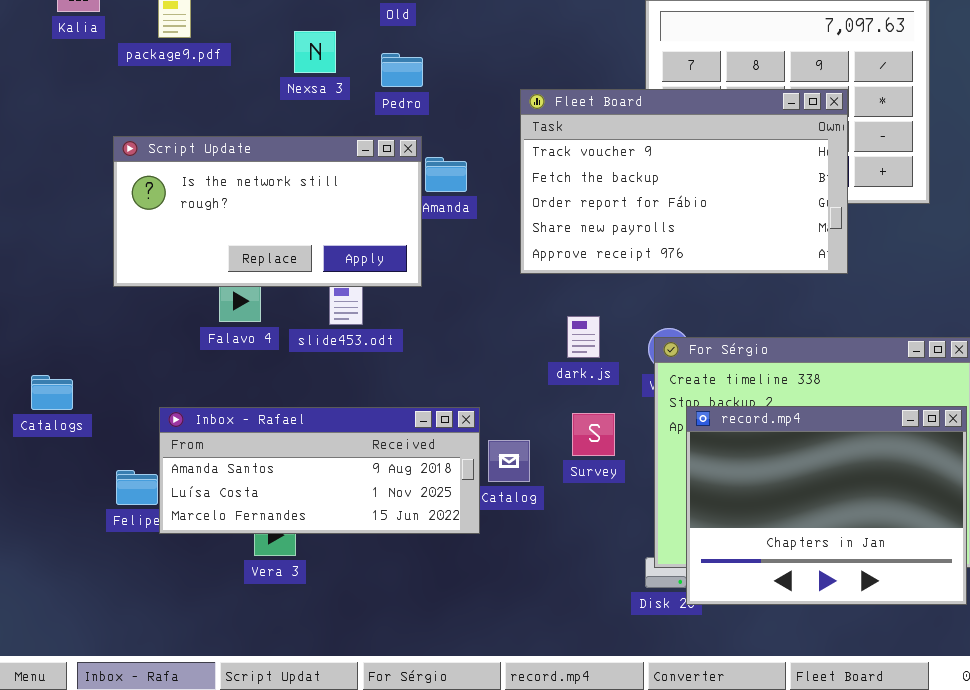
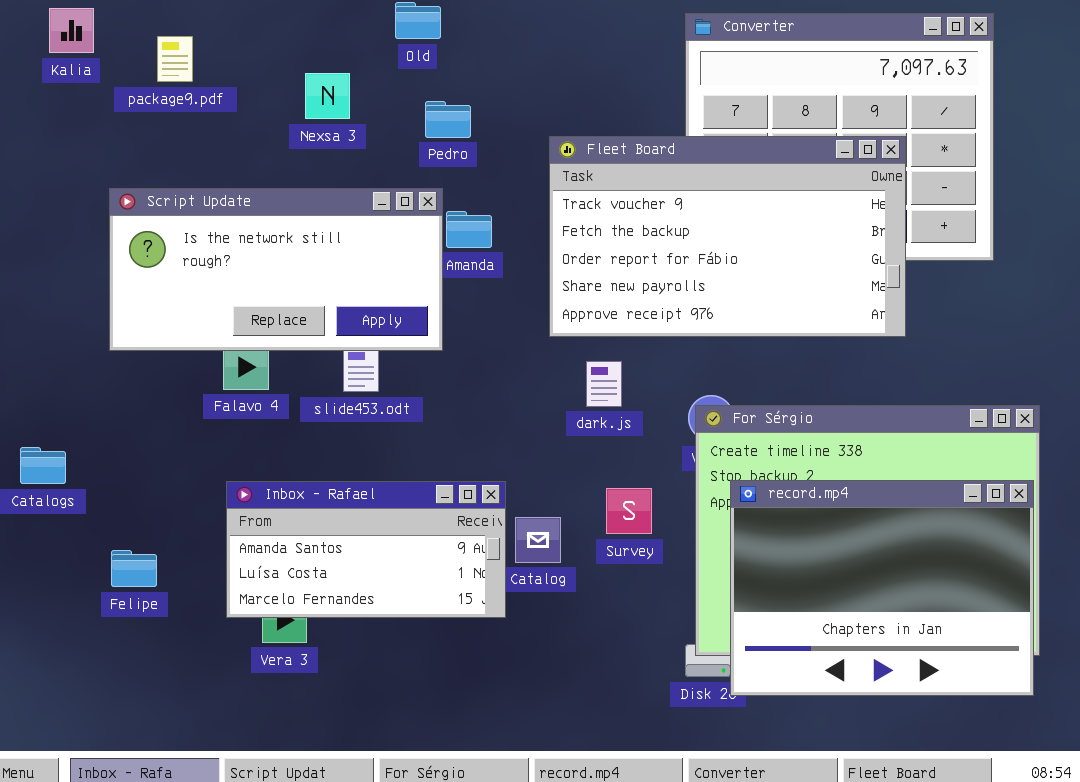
Pedro: [381,53,423,87] -> [425,101,471,138], moved
dark.js: [567,316,600,358] -> [586,361,622,407], moved
Inbox - Rafael: [159,407,480,534] -> [226,481,506,618], resized

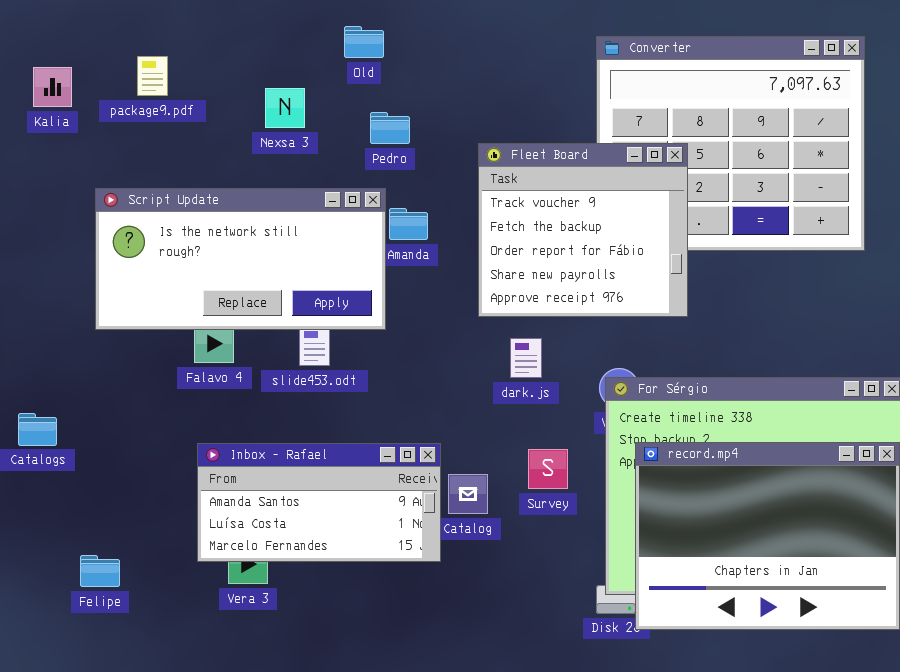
Kalia: [49,8,94,53] -> [33,67,72,107], moved
Fleet Board: [549,136,906,337] -> [478,143,688,317], resized
Felipe: [111,550,157,587] -> [80,555,120,587], moved

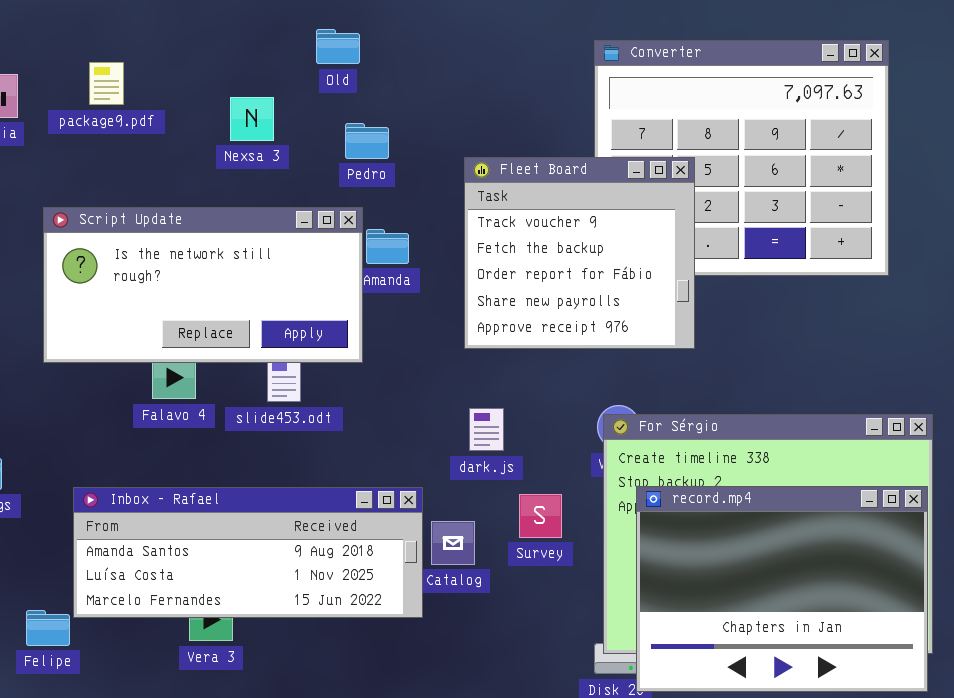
dark.js: [510,338,542,378] -> [469,408,504,451], moved
Inbox - Rafael: [197,443,441,562] -> [73,487,423,618], resized

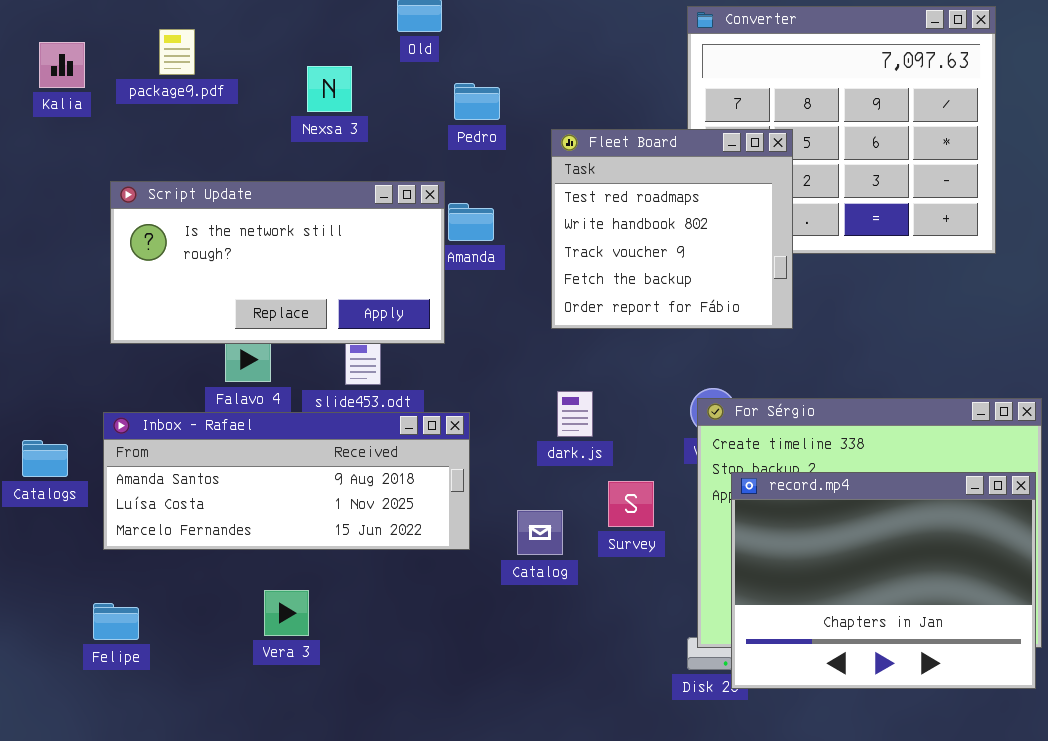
Pedro: [345,123,389,159] -> [454,83,500,120], moved
Fleet Board: [464,157,695,349] -> [551,129,793,329], scrolled up 2 rows
Inbox - Rafael: [73,487,423,618] -> [103,412,470,550], moved

